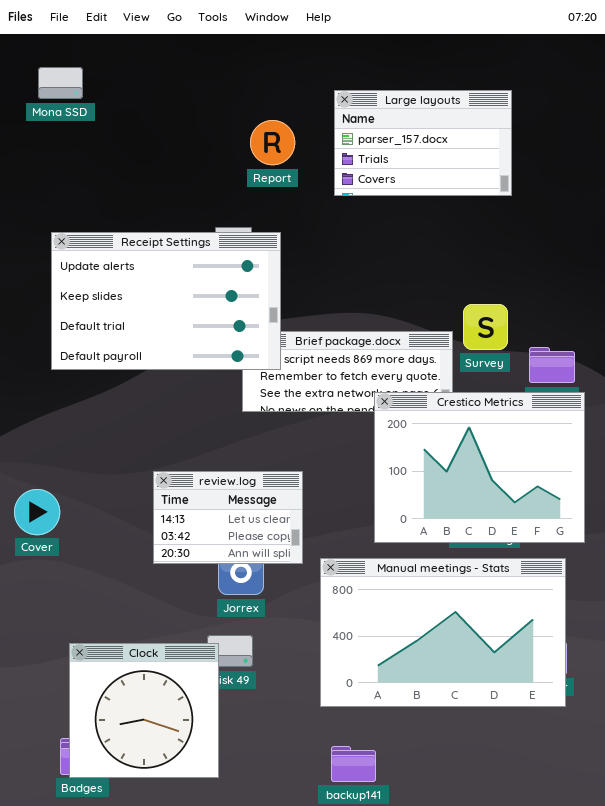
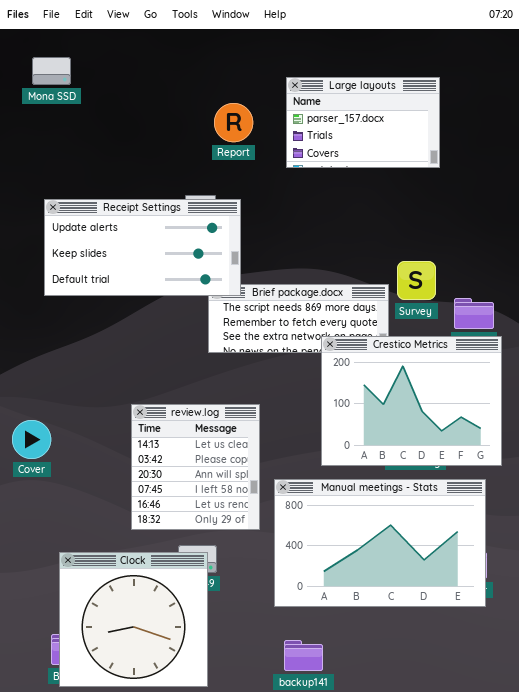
Receipt Settings: [51,232,281,370] -> [44,199,241,296], resized
review.log: [153,471,303,564] -> [131,404,260,530], resized
Clock: [69,643,219,778] -> [59,552,208,687], resized

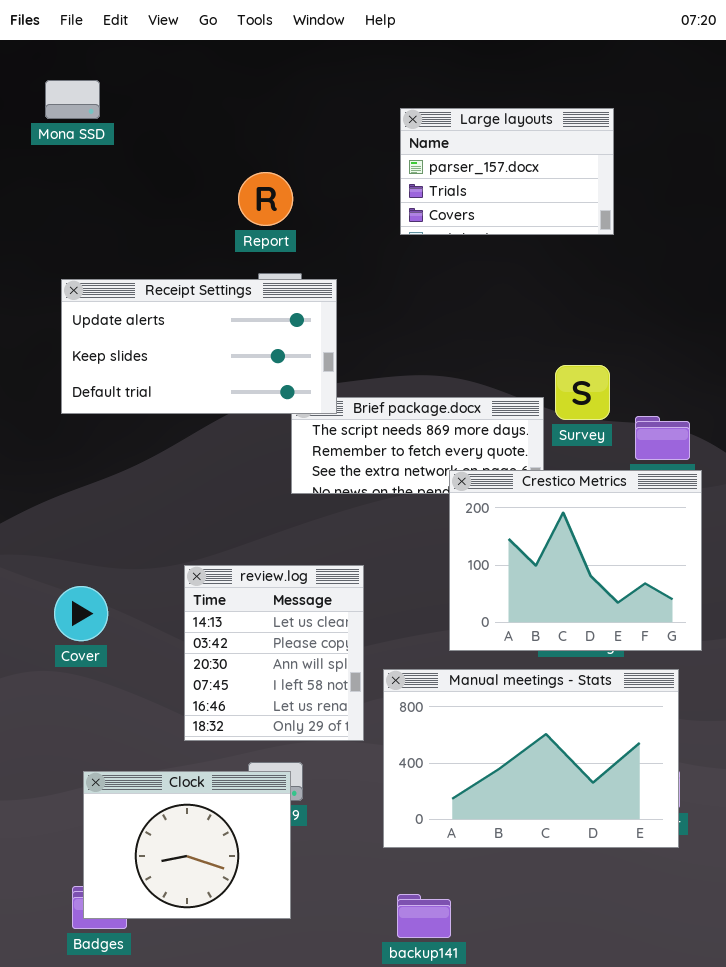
Report: [214,103,253,142] -> [238,172,293,226], moved
Cover: [12,420,51,459] -> [54,586,108,641], moved
Clock: [59,552,208,687] -> [83,771,291,919], resized

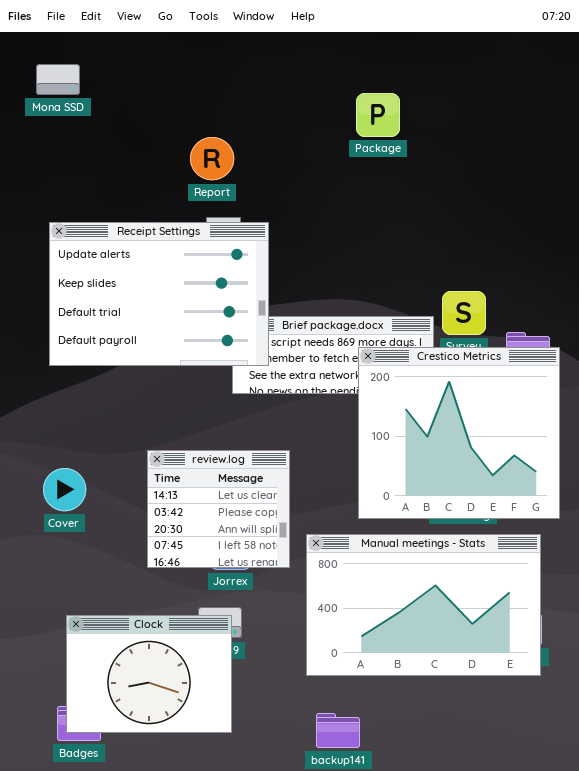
Large layouts: [400,108,614,235] -> none, closed
Receipt Settings: [61,279,337,414] -> [49,222,269,366], resized
Crestico Metrics: [449,470,702,651] -> [358,347,560,519], resized
review.log: [184,565,364,741] -> [147,450,290,568], resized

